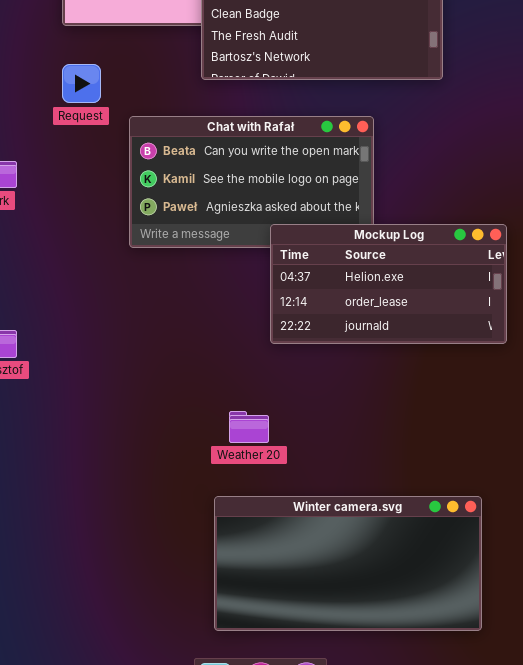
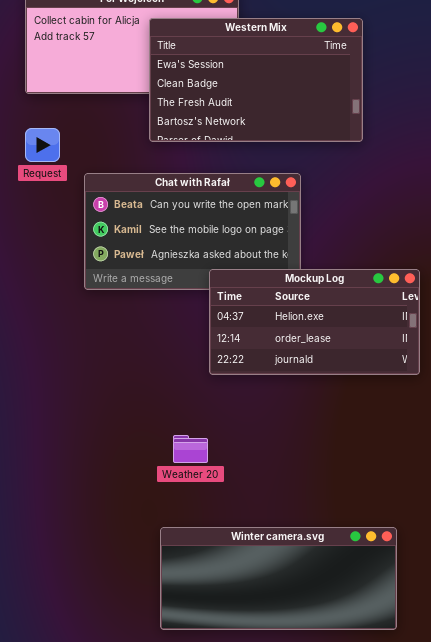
Winter camera.svg: [214,496,482,631] -> [160,527,397,630], resized

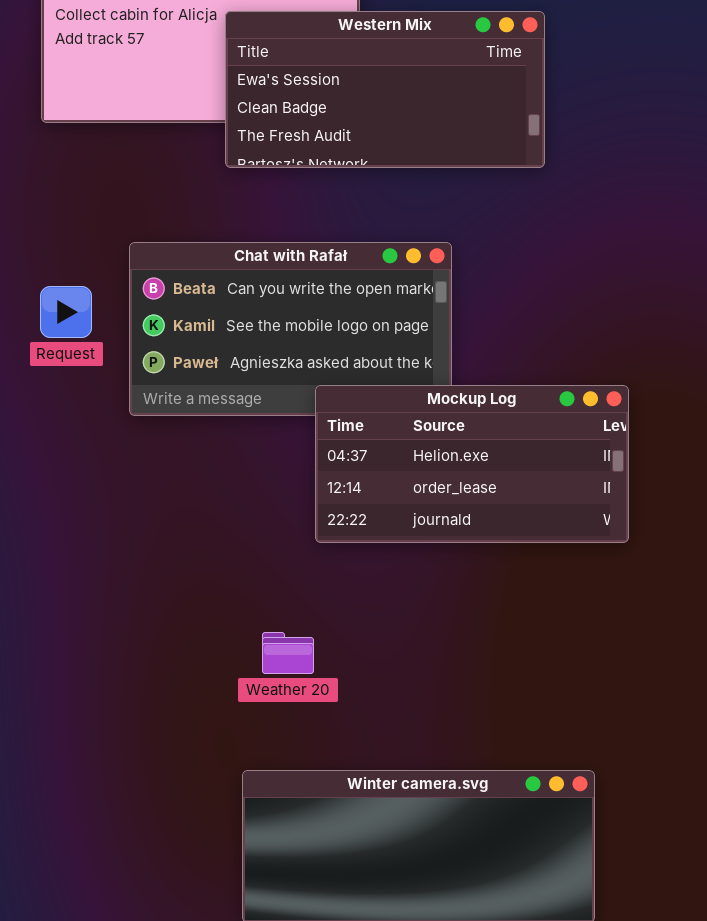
Western Mix: [149,18,363,142] -> [225,11,545,168], resized
Request: [25,128,60,162] -> [40,286,92,338], moved

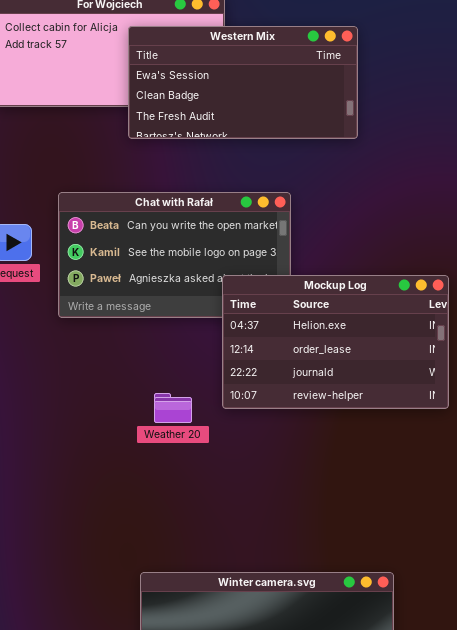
Mockup Log: [315,385,629,543] -> [222,275,449,409], moved, resized
Weather 20: [262,632,314,674] -> [154,393,192,423], moved

